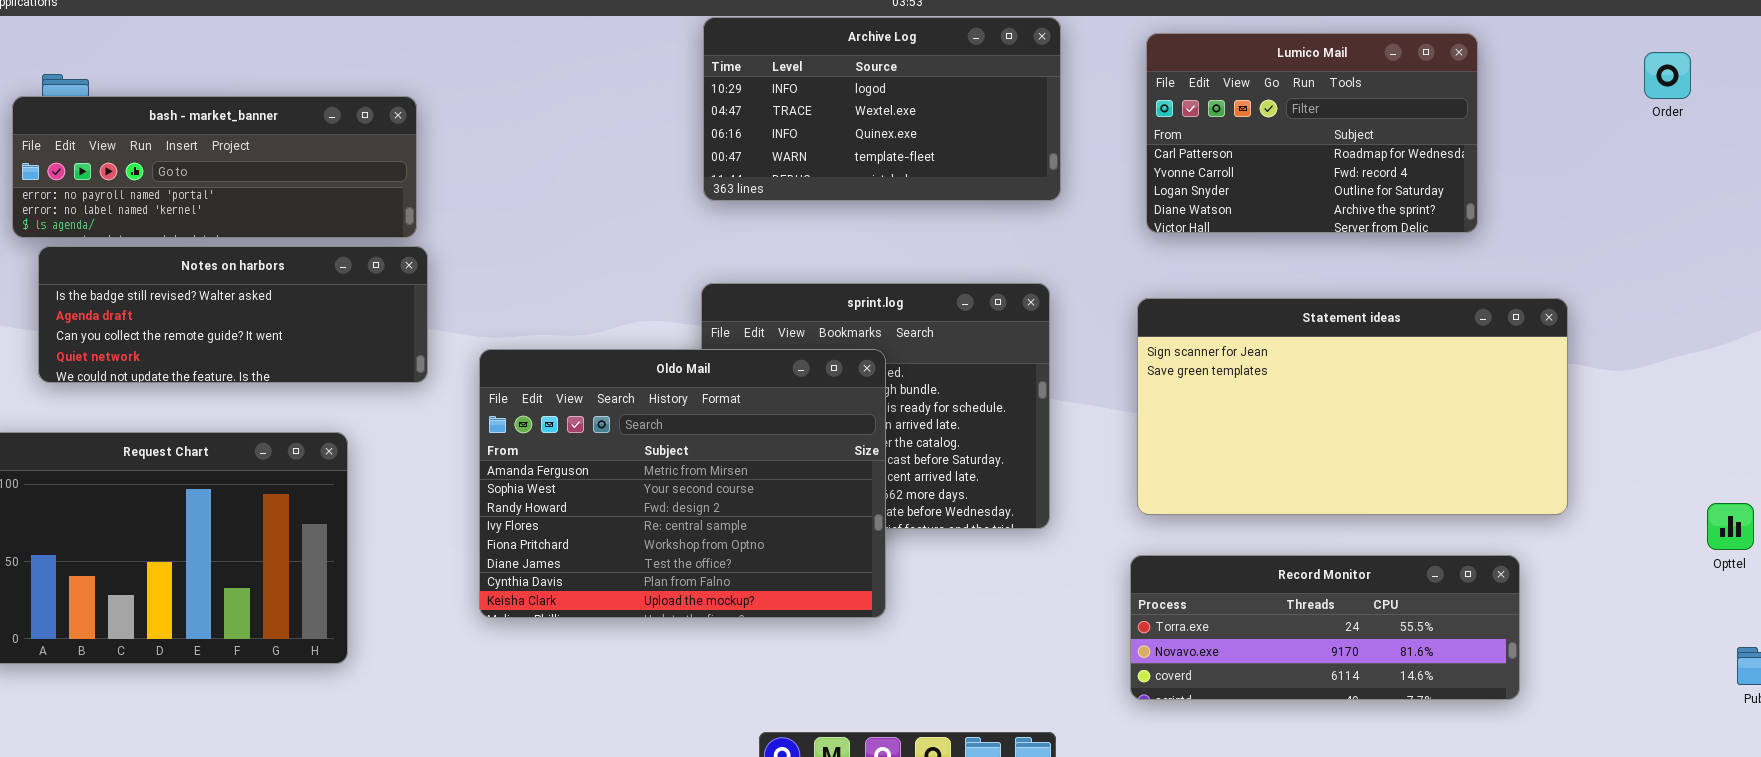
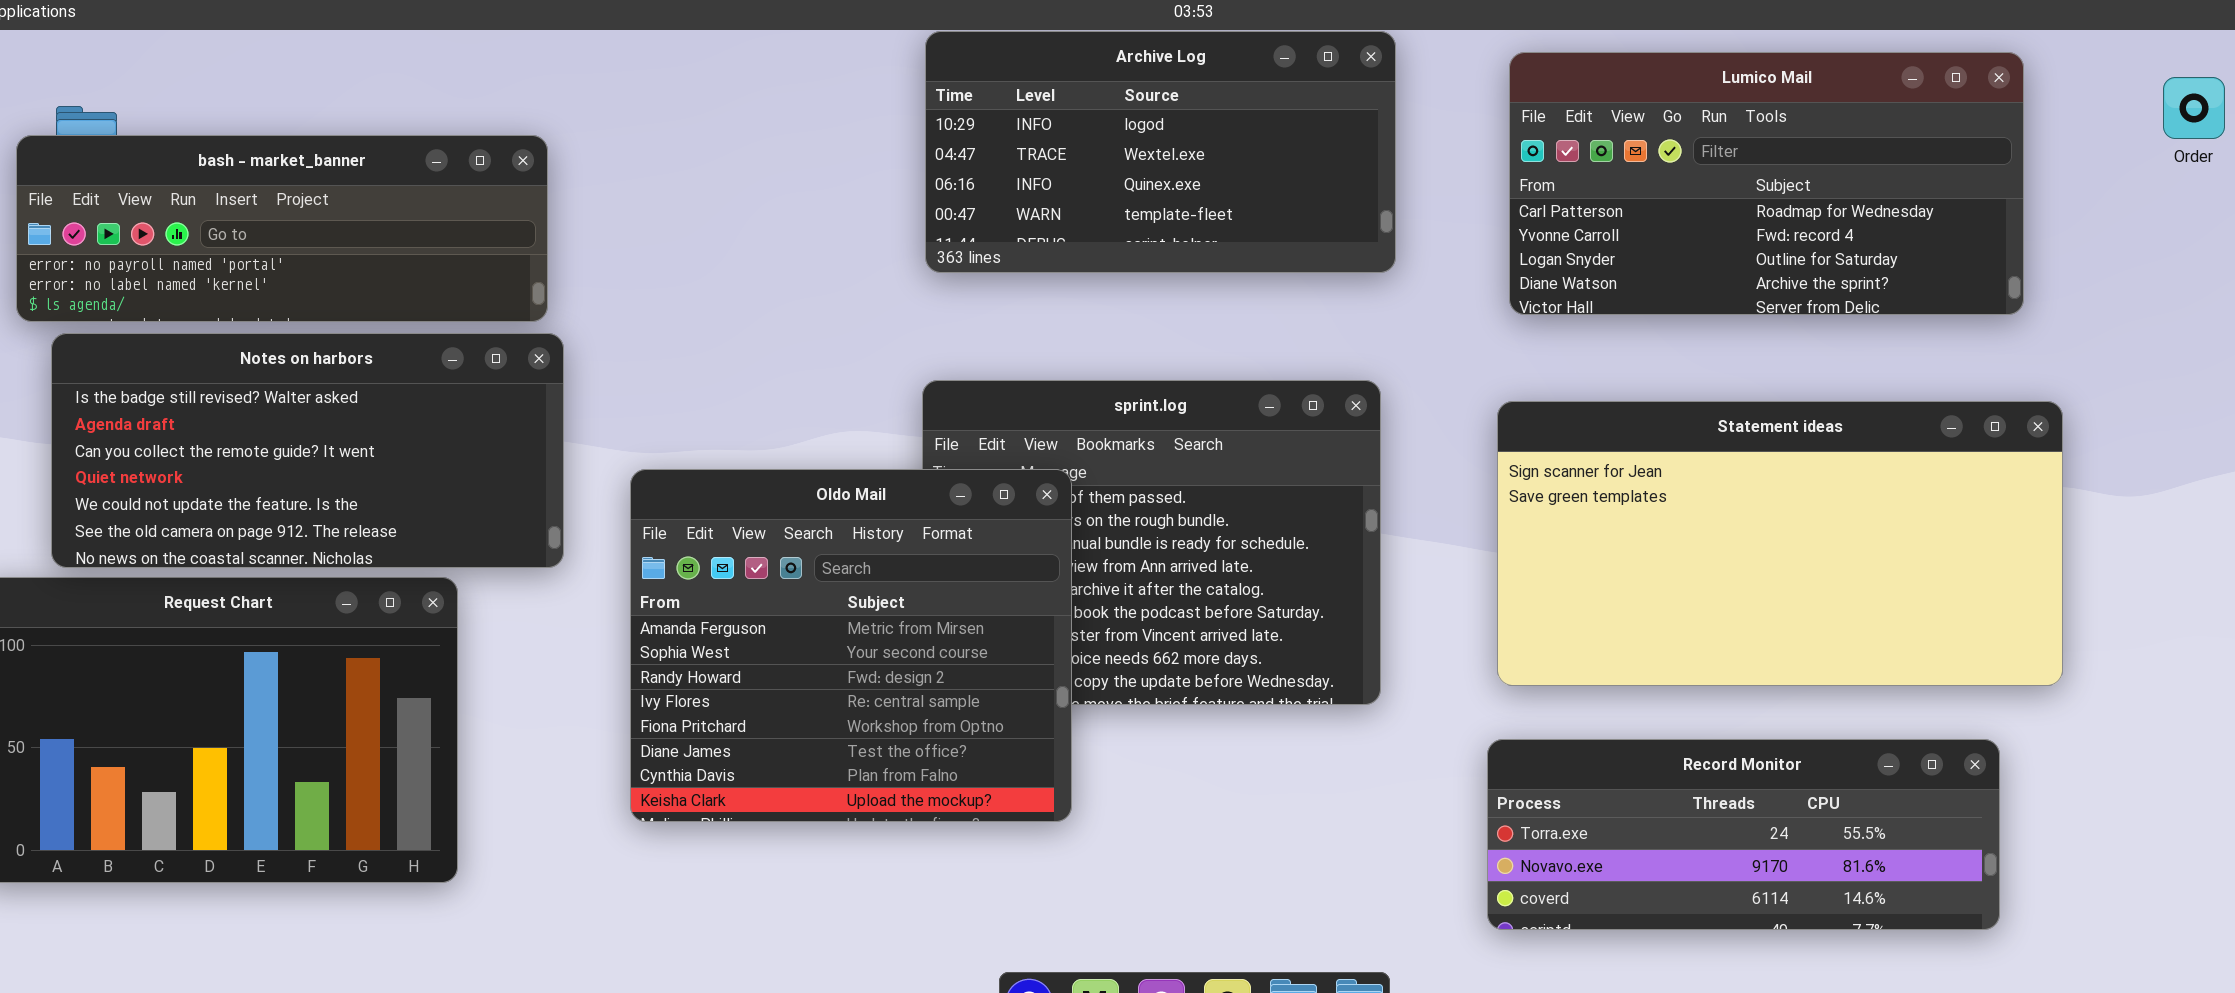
Lumico Mail: [1146,33,1478,233] -> [1509,52,2024,315], resized
Notes on harbors: [38,246,428,383] -> [51,333,564,568], resized
Oldo Mail: [479,349,886,618] -> [630,469,1072,822], resized

